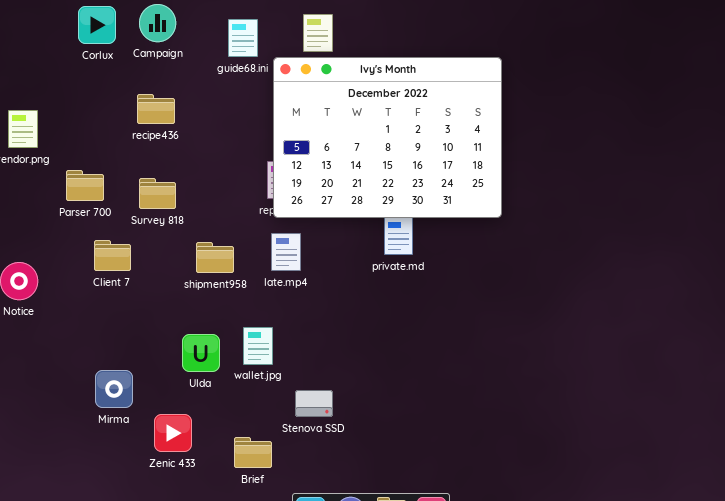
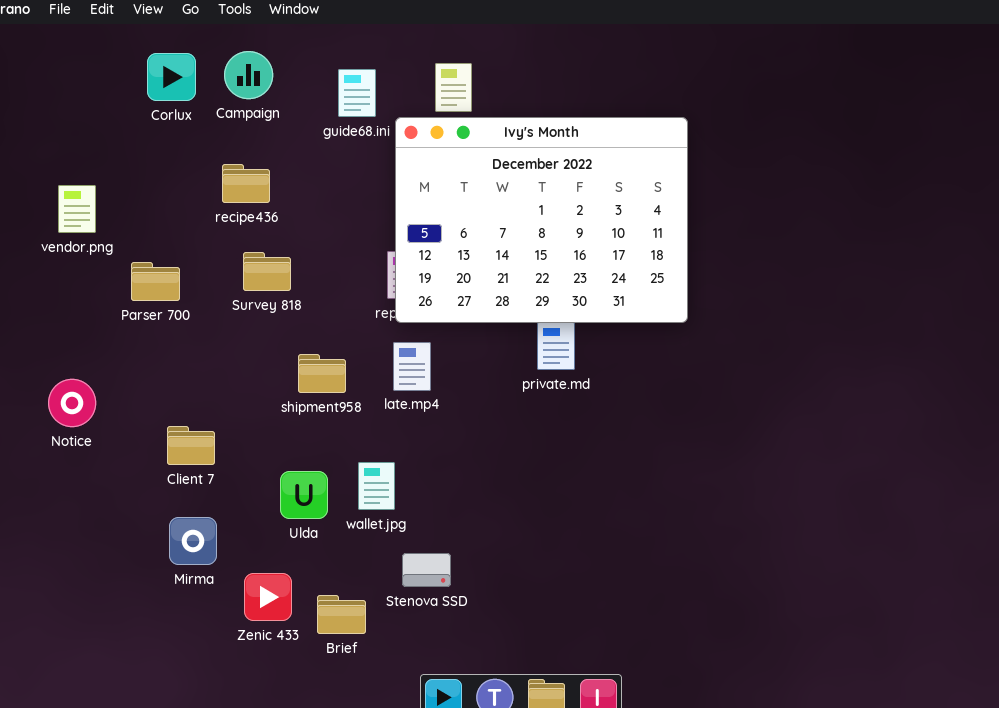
Survey 818: [139,178,176,209] -> [243,252,291,291], moved
Client 7: [94,240,131,271] -> [167,426,215,465], moved
Stenova SSD: [295,390,333,417] -> [402,553,451,587], moved
Brief: [234,437,272,468] -> [317,595,366,634], moved

